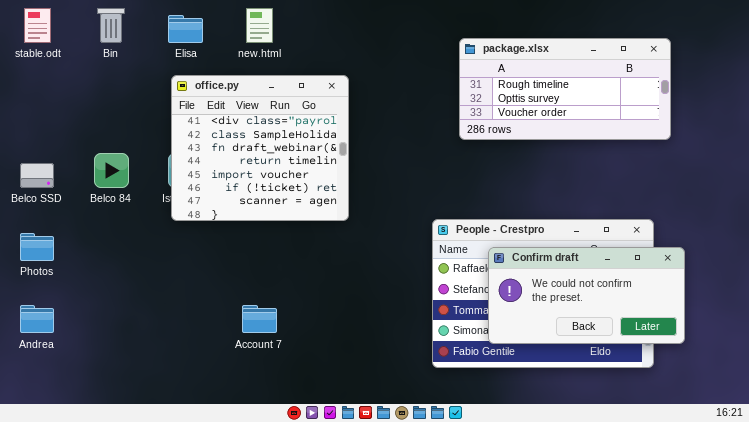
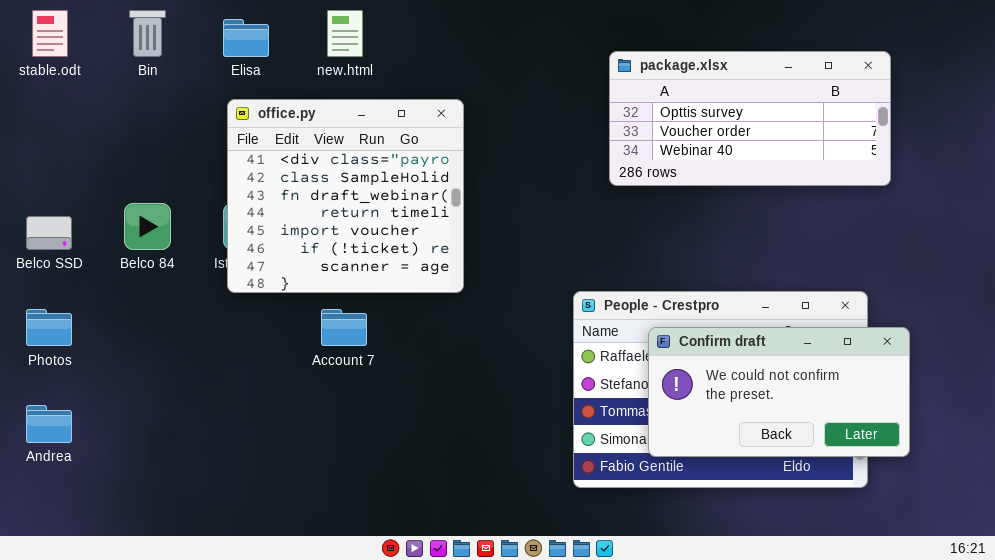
package.xlsx: [459,38,671,140] -> [609,51,891,186], scrolled down 1 row
Account 7: [242,305,277,333] -> [321,309,367,346], moved

